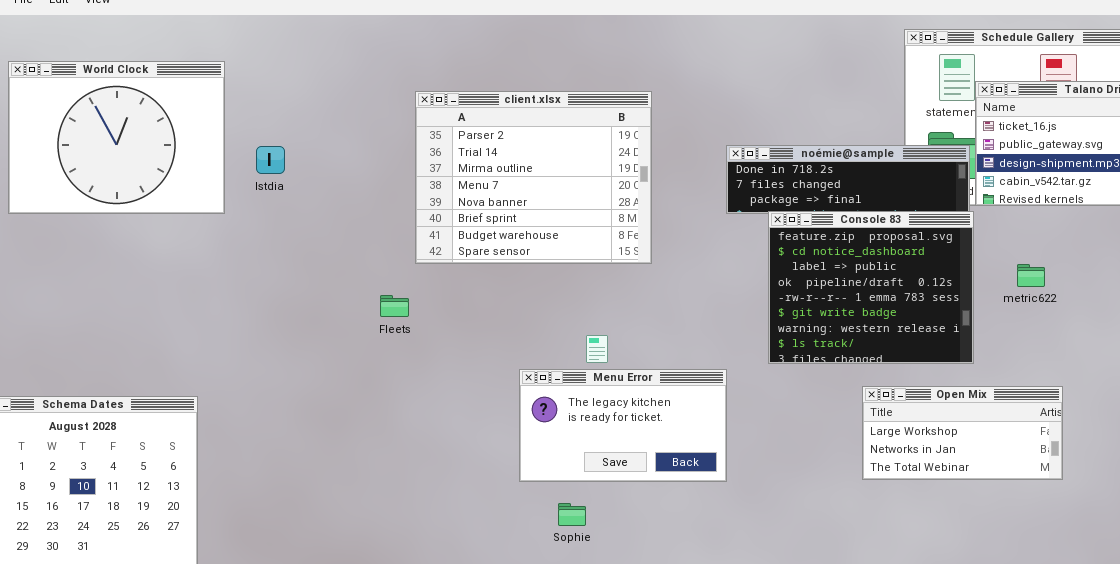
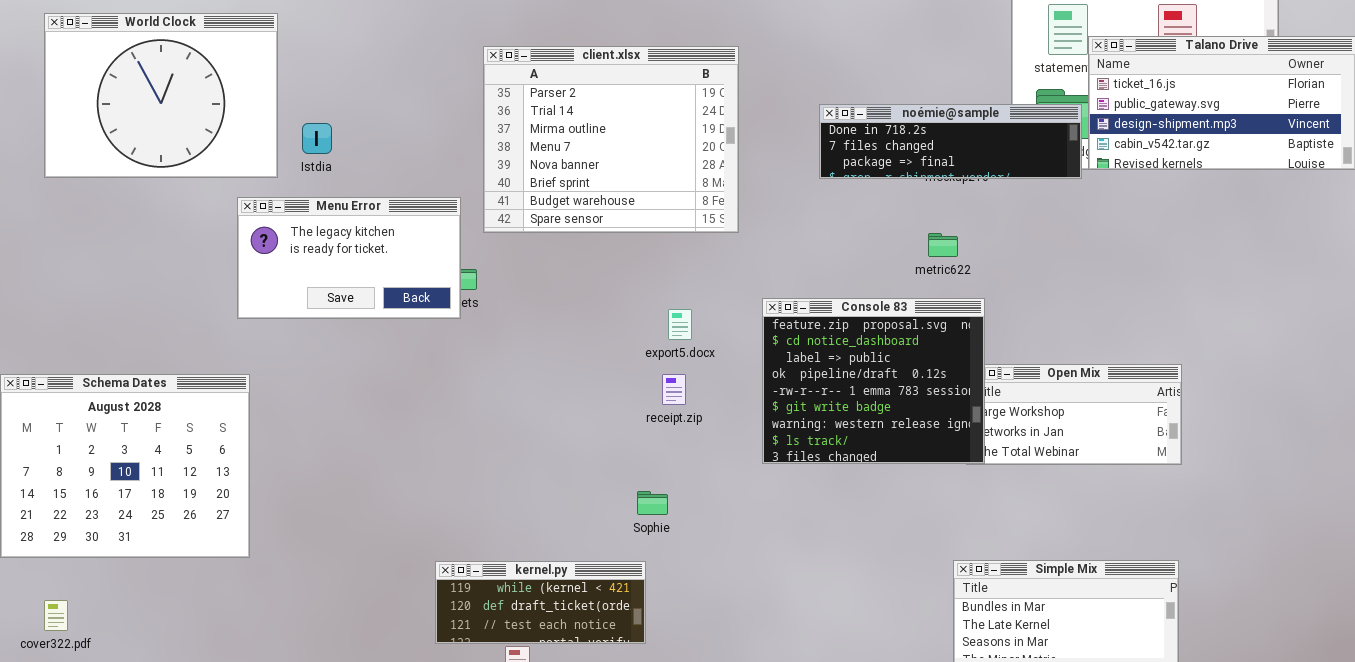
Istdia: [256,146,285,174] -> [302,123,332,154], moved
Console 83: [768,211,974,364] -> [762,298,985,464], moved
metric622: [1017,264,1045,287] -> [928,233,958,257], moved
Menu Error: [519,369,727,482] -> [237,197,461,319], moved

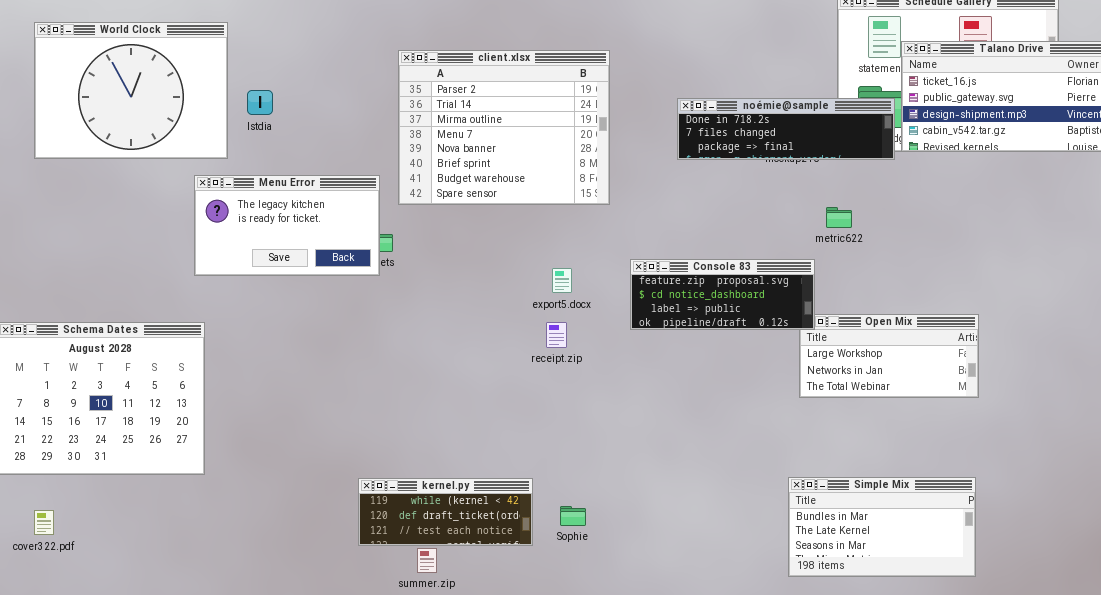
Istdia: [302,123,332,154] -> [247,90,273,115], moved
metric622: [928,233,958,257] -> [826,207,852,228], moved
Console 83: [762,298,985,464] -> [630,259,815,330], resized
Sophie: [637,491,668,515] -> [560,506,586,526], moved

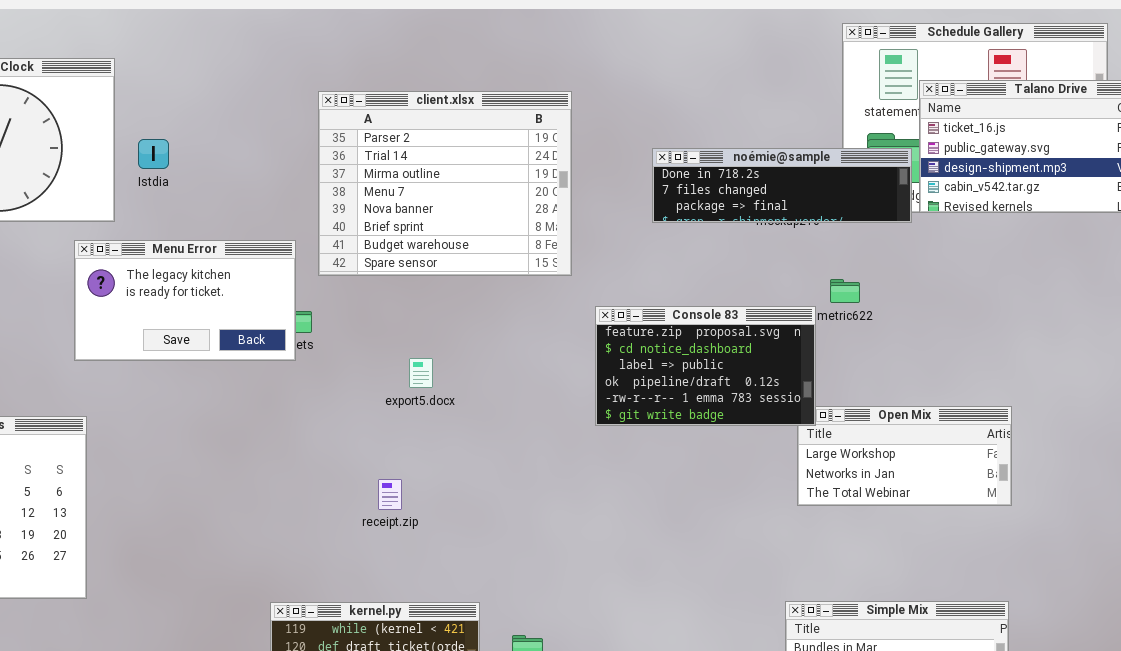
Console 83: [630,259,815,330] -> [595,306,816,426], resized
export5.docx: [552,268,572,293] -> [409,358,433,388], moved
receipt.zip: [546,322,567,348] -> [378,479,402,510], moved

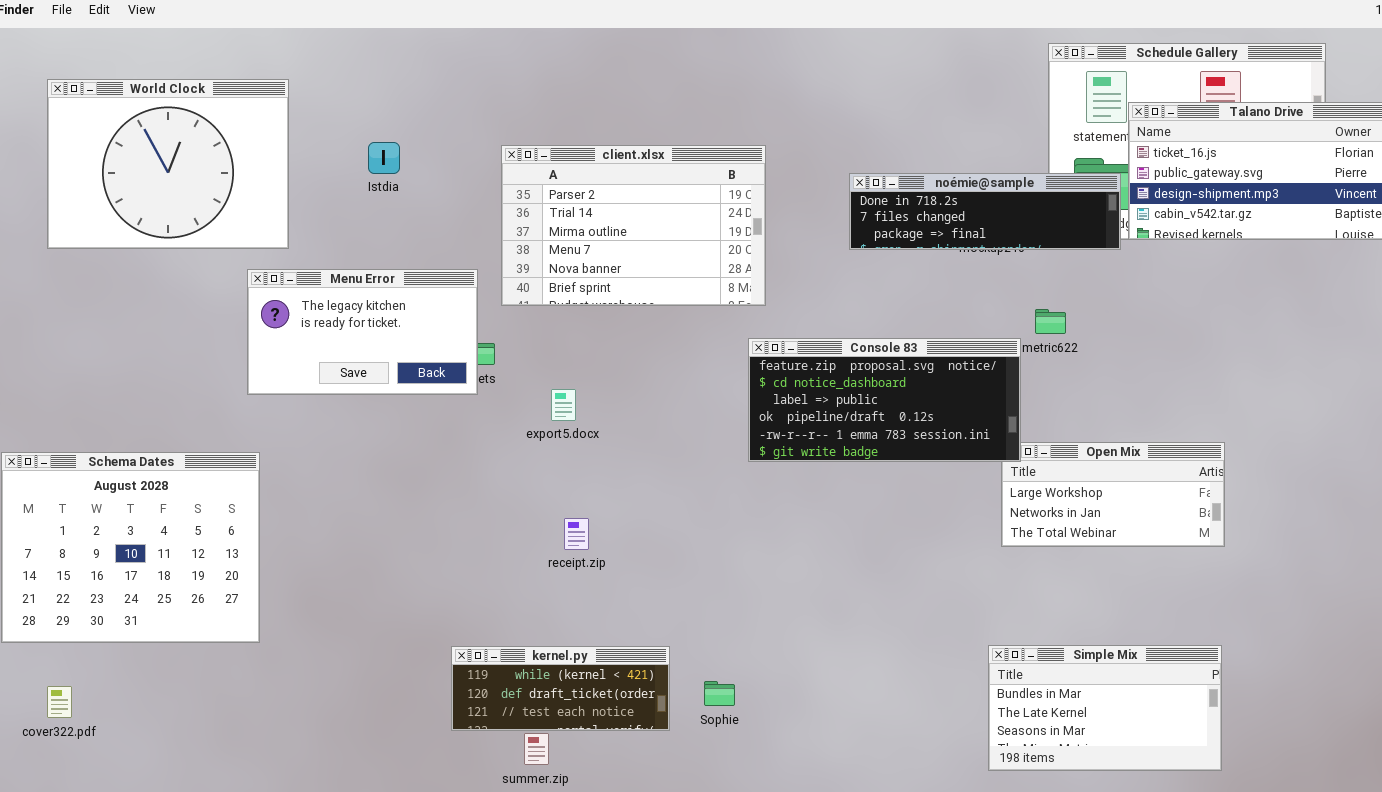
client.xlsx: [318,91,572,276] -> [501,145,766,306], resized
Istdia: [138,139,169,169] -> [368,142,400,174], moved
Console 83: [595,306,816,426] -> [748,338,1021,462], resized
export5.docx: [409,358,433,388] -> [551,389,576,421], moved

